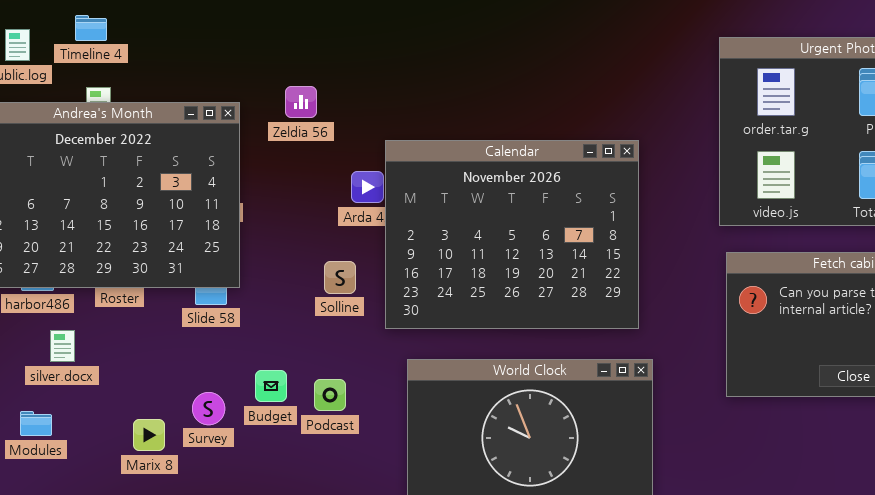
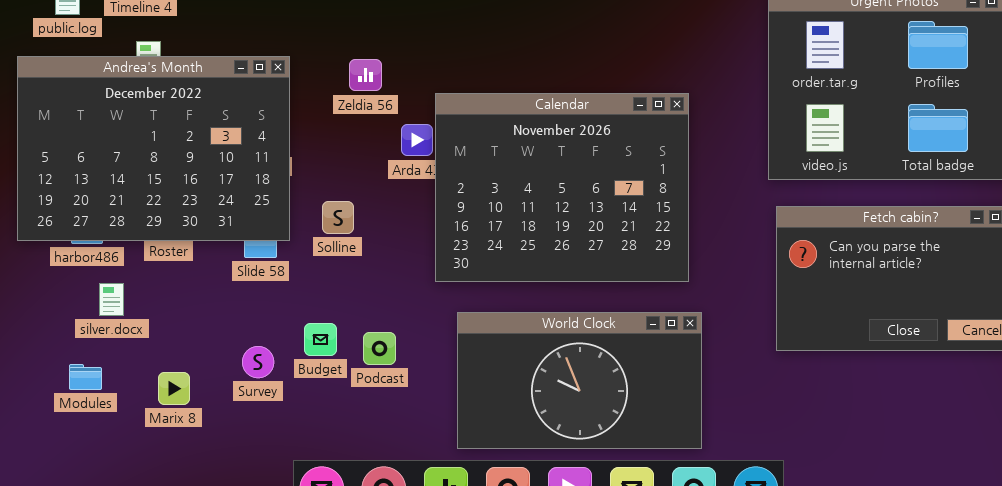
Zeldia 56: [285,86,317,118] -> [349,59,382,91], moved
Solline: [324,261,356,294] -> [322,201,354,234], moved
Marix 8: [133,419,165,451] -> [158,372,190,405], moved

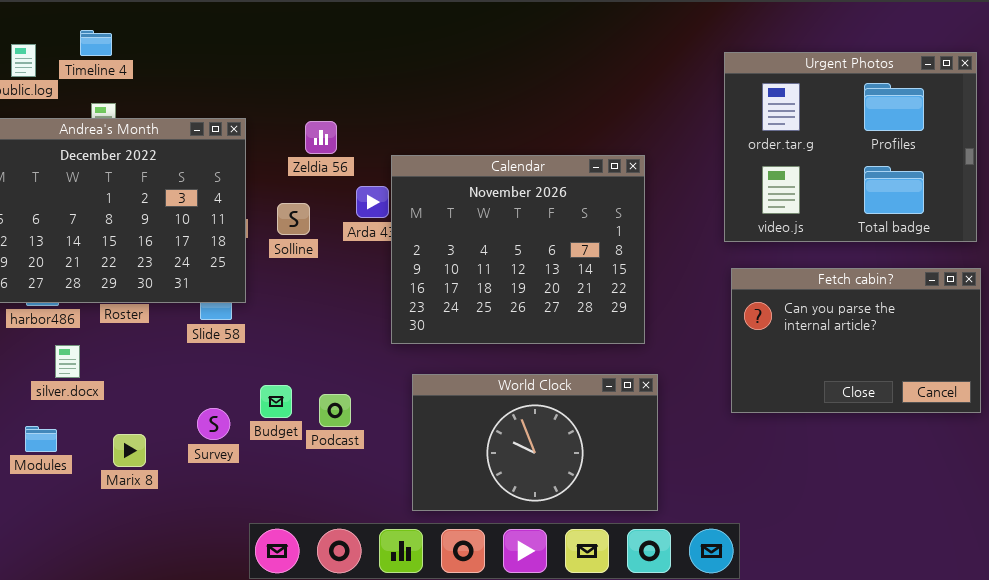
Solline: [322,201,354,234] -> [277,203,310,235], moved

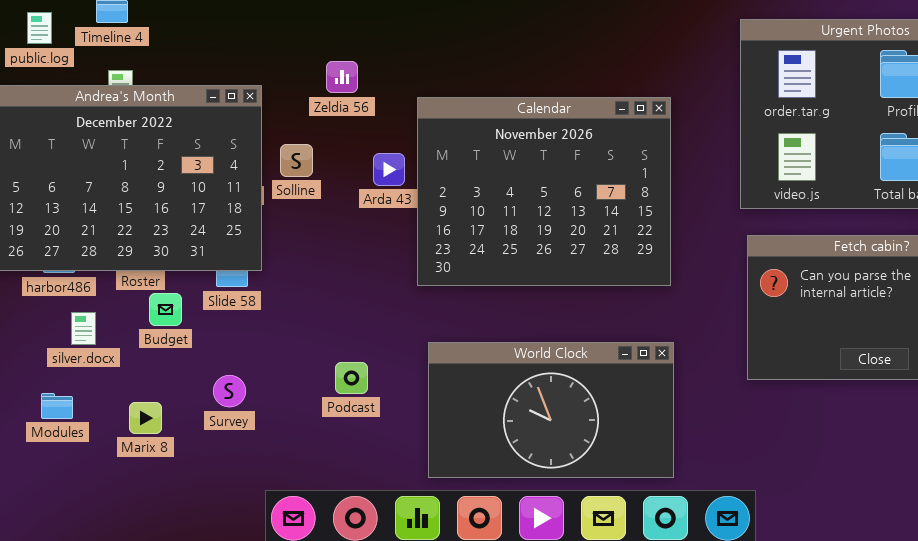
Zeldia 56: [305,121,337,154] -> [326,61,358,93], moved
Calendar: [391,155,645,344] -> [417,97,671,286], moved
Solline: [277,203,310,235] -> [280,144,313,177], moved
Budget: [260,385,292,418] -> [149,293,182,326], moved

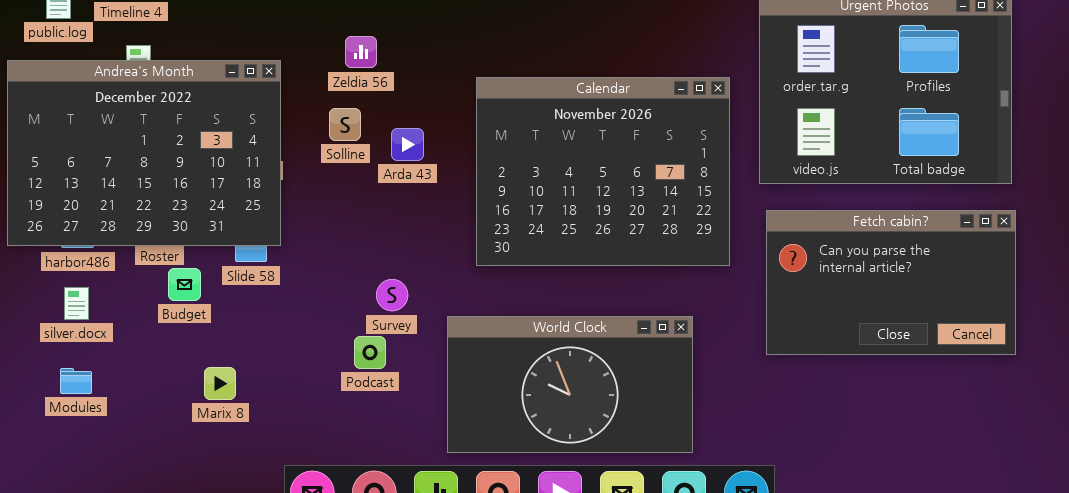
Calendar: [417,97,671,286] -> [476,77,730,266], moved
Solline: [280,144,313,177] -> [329,108,361,141], moved
silver.docx: [71,312,96,345] -> [64,287,89,320], moved
Survey: [213,375,246,407] -> [376,279,408,311], moved
Marix 8: [129,402,162,434] -> [204,367,236,400], moved

